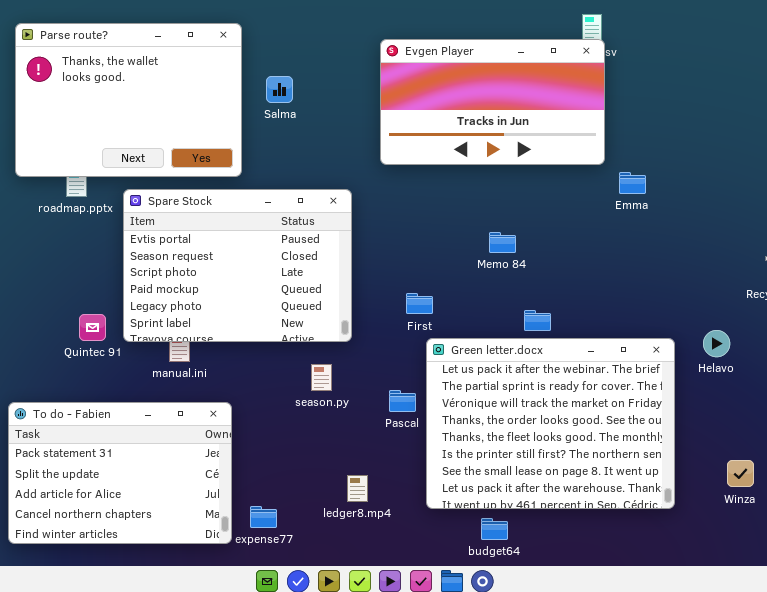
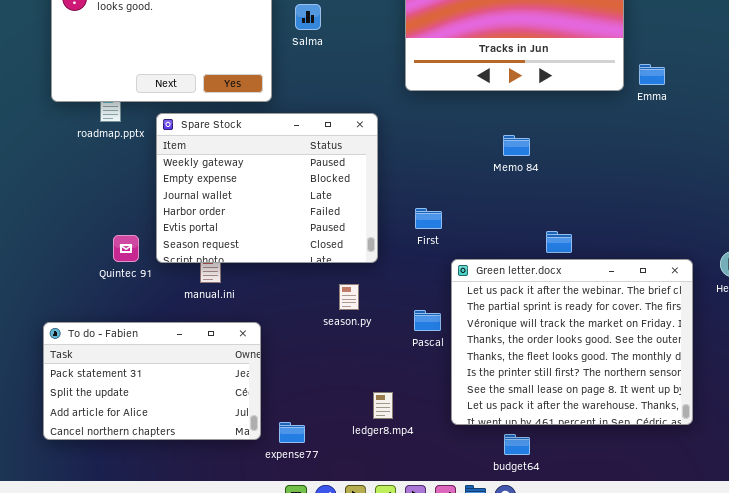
Emma: [619,172,646,194] -> [639,64,665,85], moved
Spare Stock: [123,189,352,342] -> [156,113,378,263], scrolled up 4 rows
Memo 84: [489,232,516,253] -> [503,135,530,156], moved
First: [406,293,433,314] -> [415,208,442,229], moved
To do - Fabien: [8,402,232,544] -> [43,322,261,440], resized

